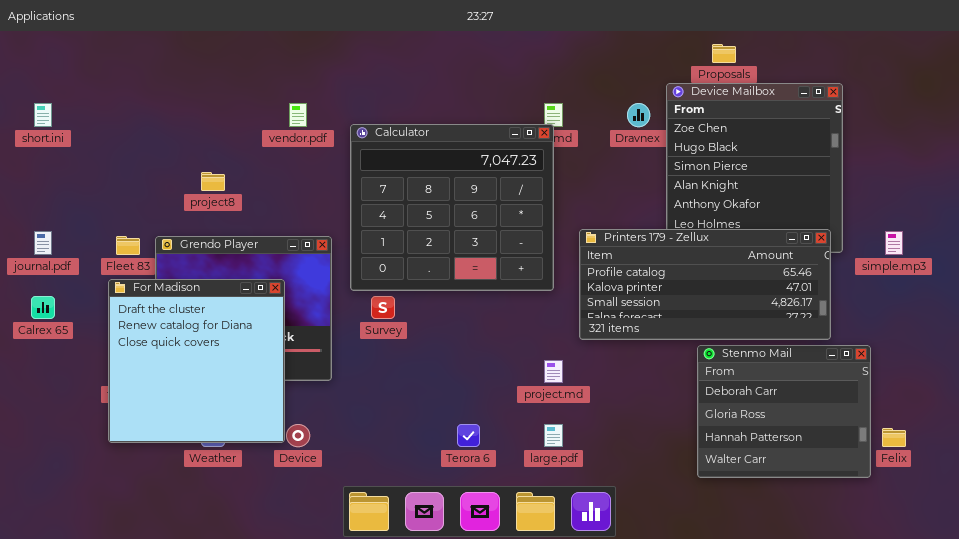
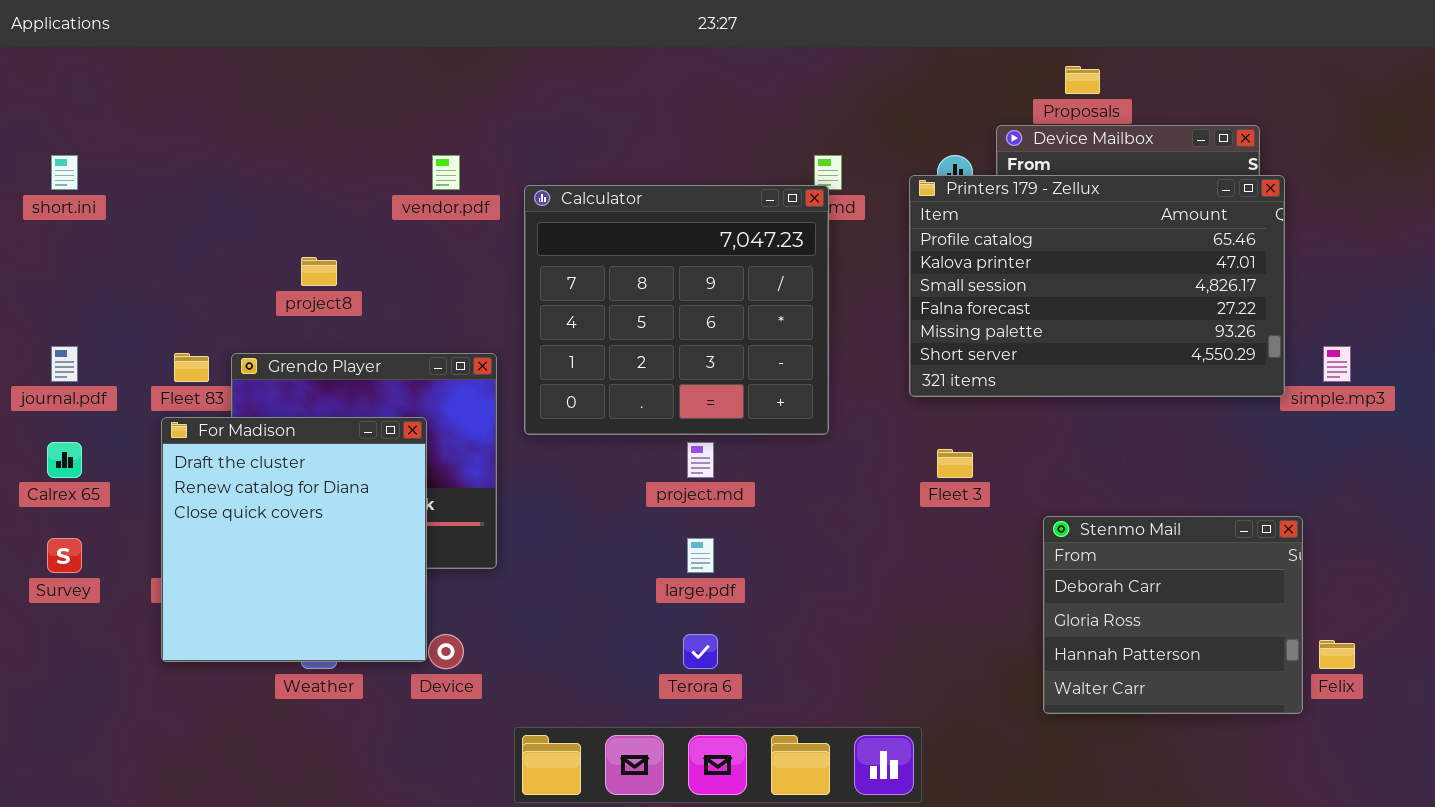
Printers 179 - Zellux: [579,229,831,340] -> [909,175,1285,397], moved, resized
Survey: [371,296,395,319] -> [47,538,82,573], moved
project.md: [544,360,563,383] -> [687,442,714,478], moved
large.pdf: [544,424,563,447] -> [687,538,714,573], moved

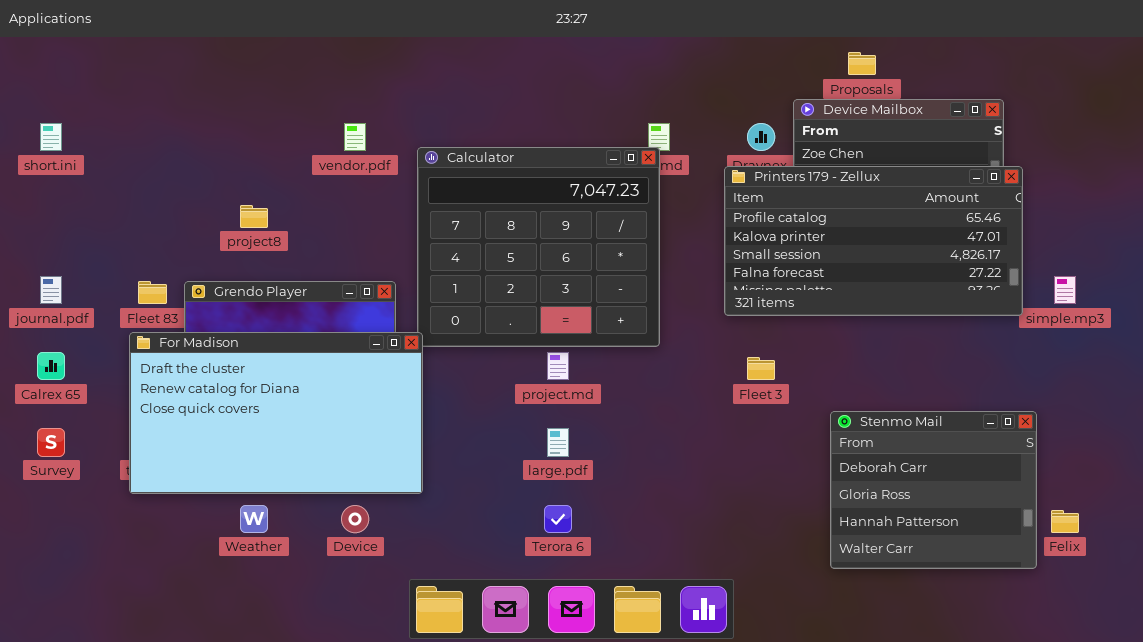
Printers 179 - Zellux: [909,175,1285,397] -> [724,166,1023,316], resized
For Madison: [161,417,427,662] -> [129,332,423,494], resized

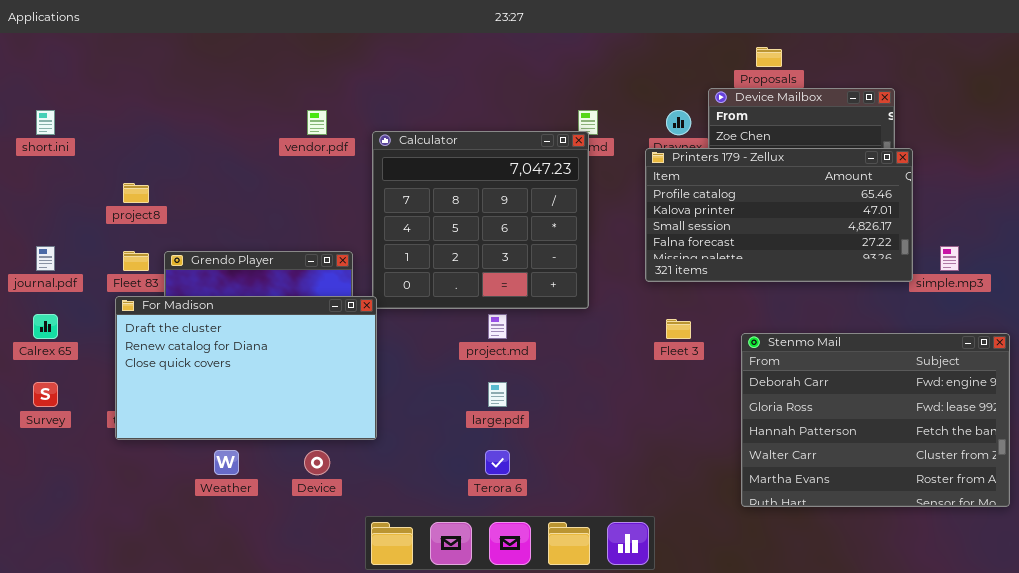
project8: [240,205,268,228] -> [123,183,149,203], moved
Stenmo Mail: [830,411,1037,569] -> [741,333,1010,507], resized

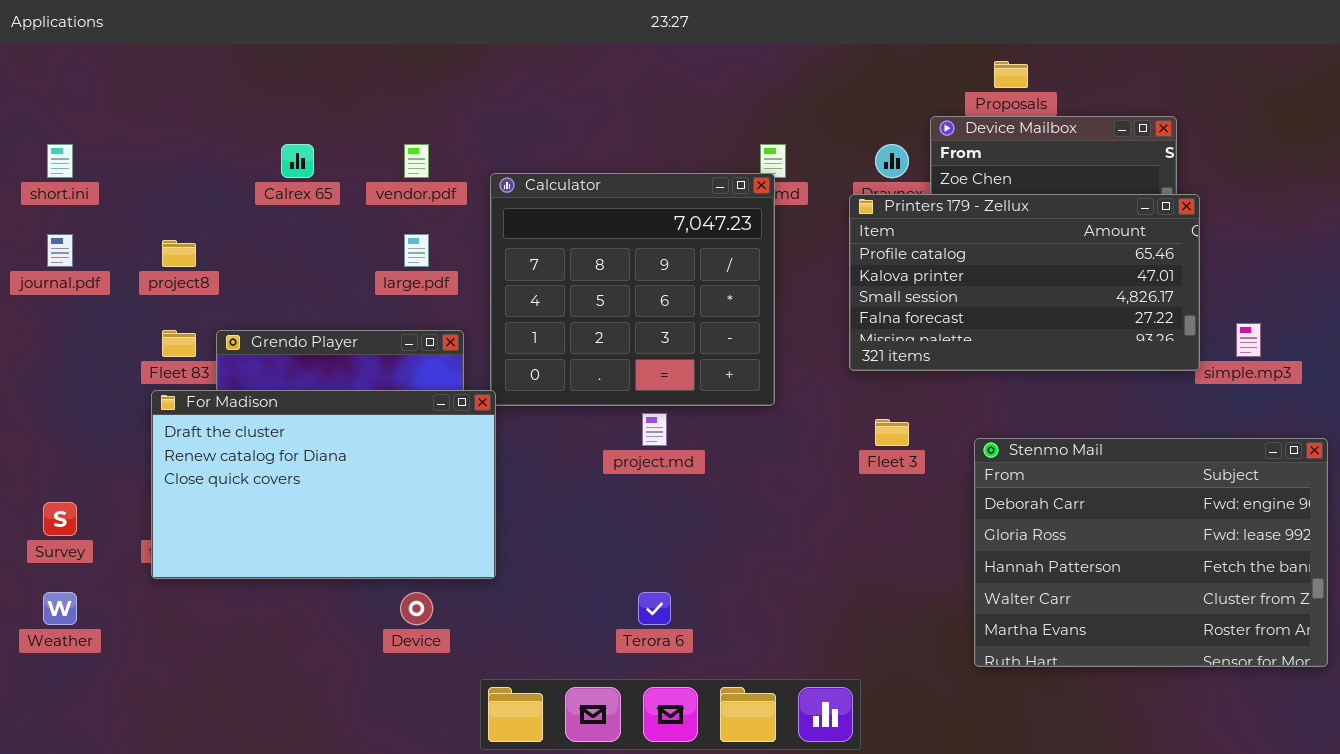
journal.pdf: [36,246,55,271] -> [47,234,73,267], moved
Calrex 65: [33,314,58,339] -> [281,144,314,178], moved
large.pdf: [488,382,507,407] -> [404,234,429,267], moved
Weather: [214,450,239,475] -> [43,592,77,625], moved

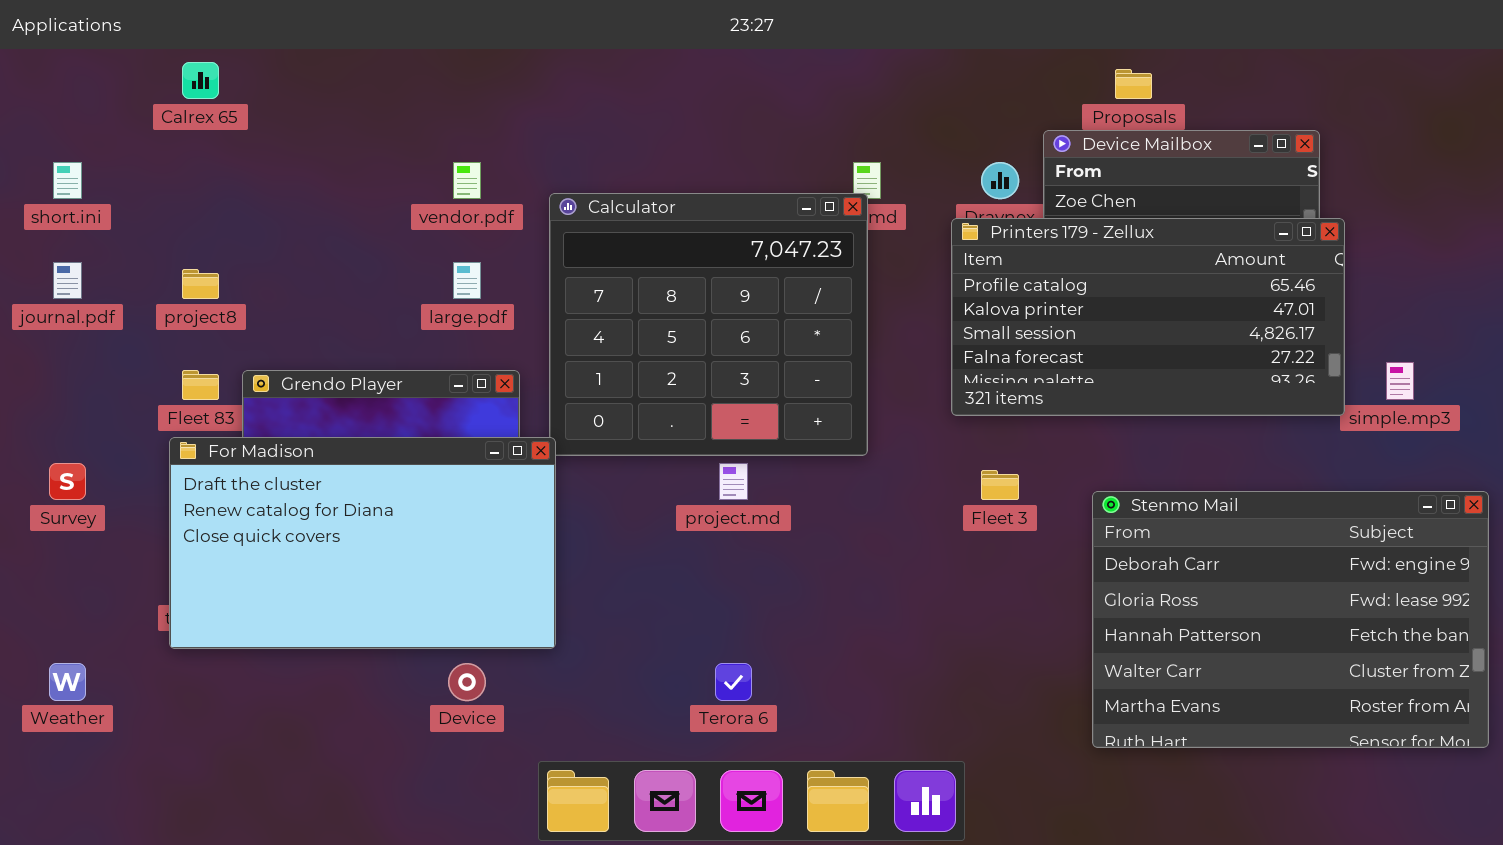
Calrex 65: [281,144,314,178] -> [182,62,219,99], moved
Survey: [43,502,77,536] -> [49,463,86,500], moved

